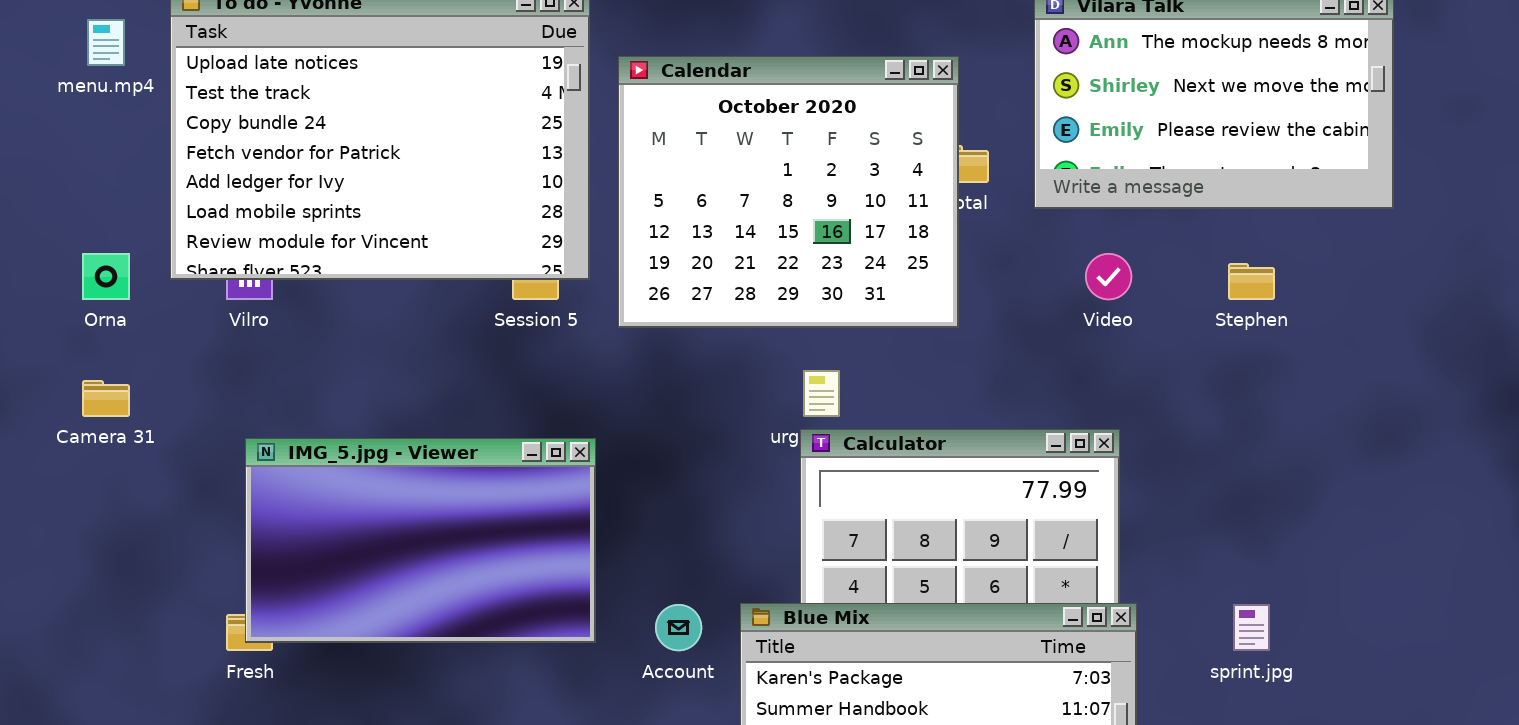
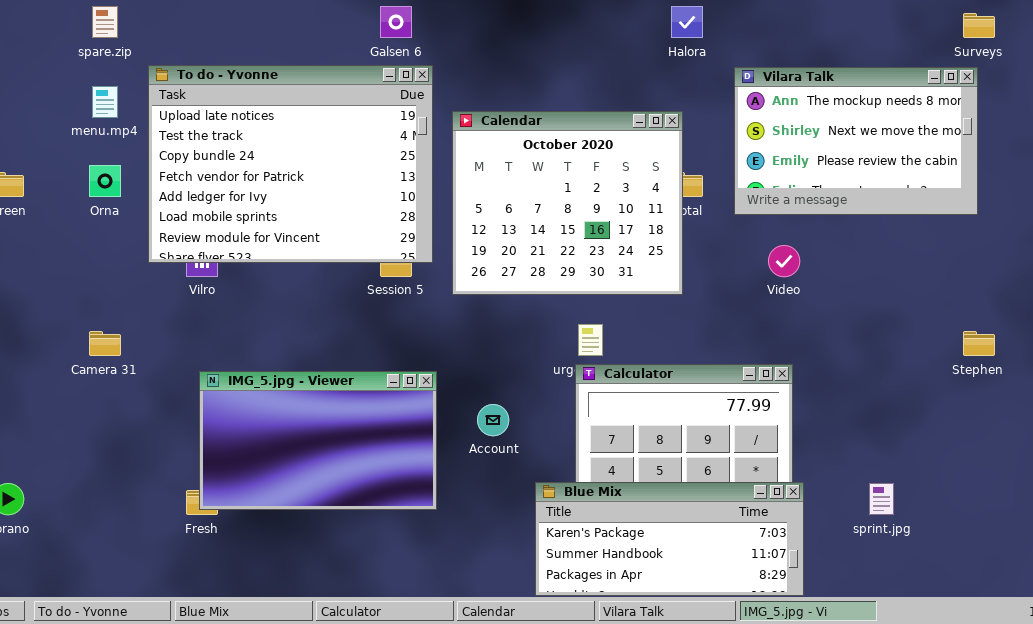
Orna: [82,253,130,300] -> [89,165,121,197], moved
Stephen: [1228,263,1275,300] -> [963,331,995,356], moved
Account: [655,604,702,651] -> [477,404,509,436], moved

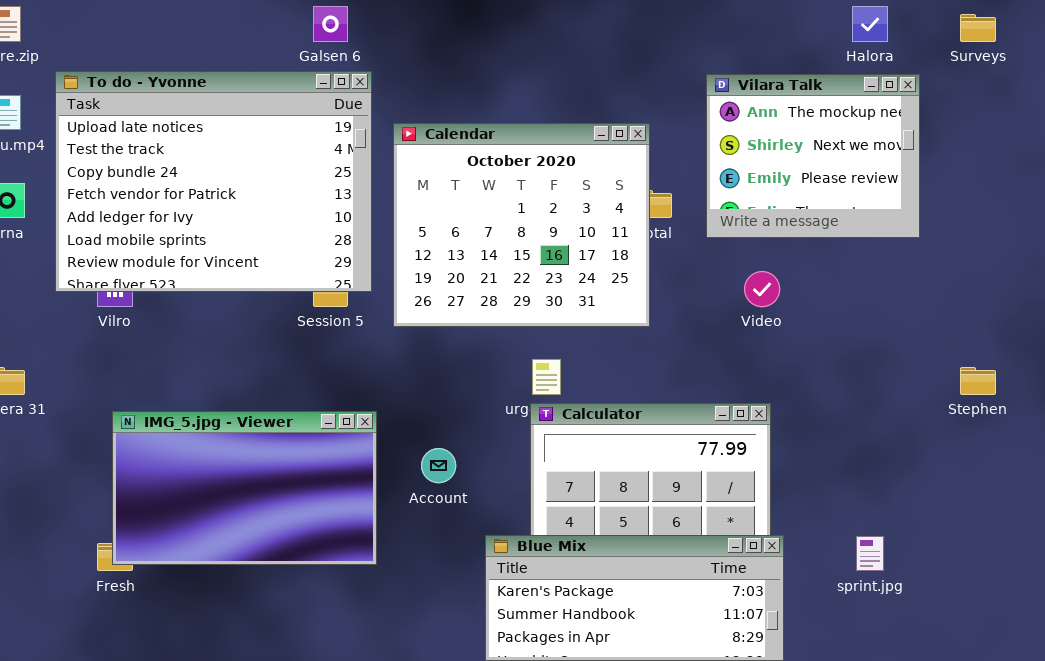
Halora: [671,6,703,38] -> [852,6,888,42], moved
Vilara Talk: [734,67,978,215] -> [706,74,920,238], resized

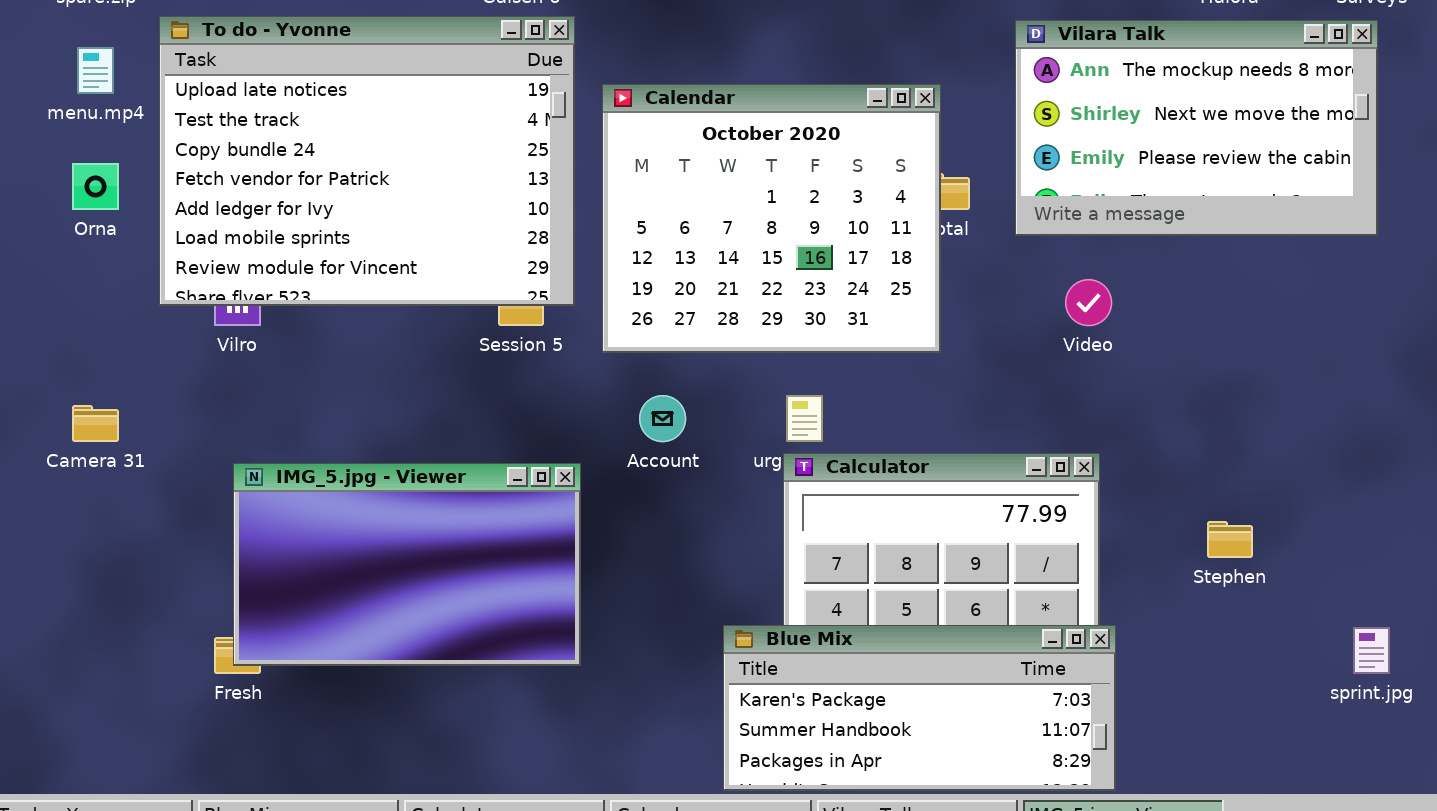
Vilara Talk: [706,74,920,238] -> [1015,20,1378,236], resized
Stephen: [960,367,996,395] -> [1207,521,1253,558], moved
Account: [421,448,456,483] -> [639,395,686,442], moved
sprint.jpg: [856,536,884,571] -> [1353,627,1390,674], moved

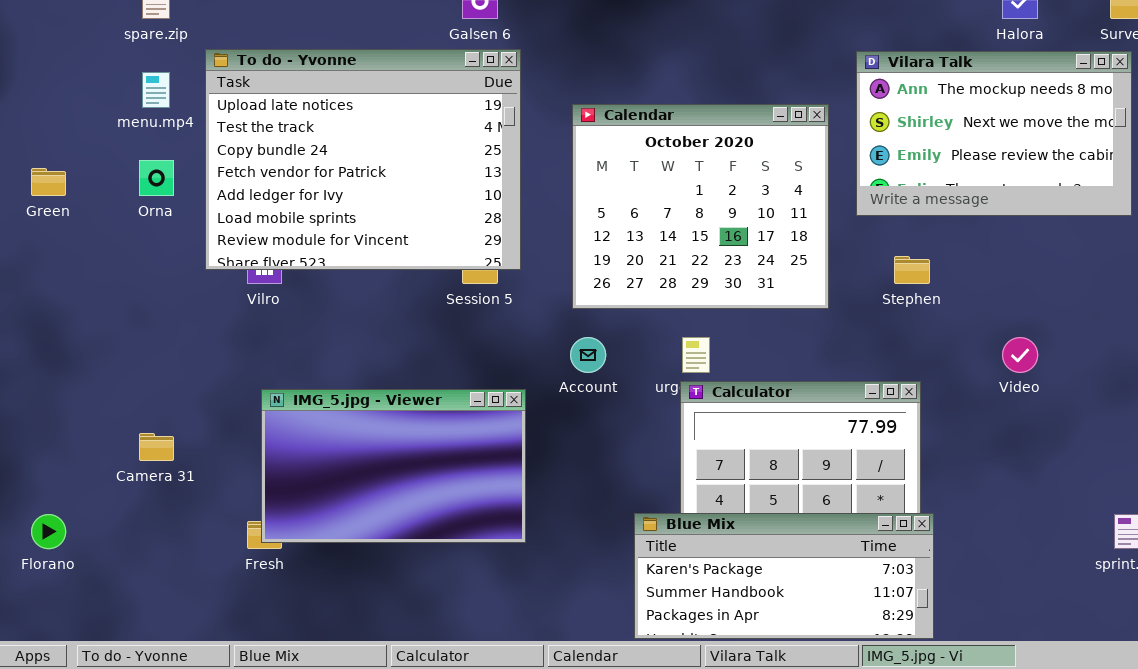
Calendar: [602,84,941,353] -> [572,104,829,309], moved
Video: [1065,279,1112,326] -> [1002,337,1038,373], moved
Camera 31: [72,405,119,442] -> [139,433,174,461], moved
Stephen: [1207,521,1253,558] -> [894,256,930,284], moved

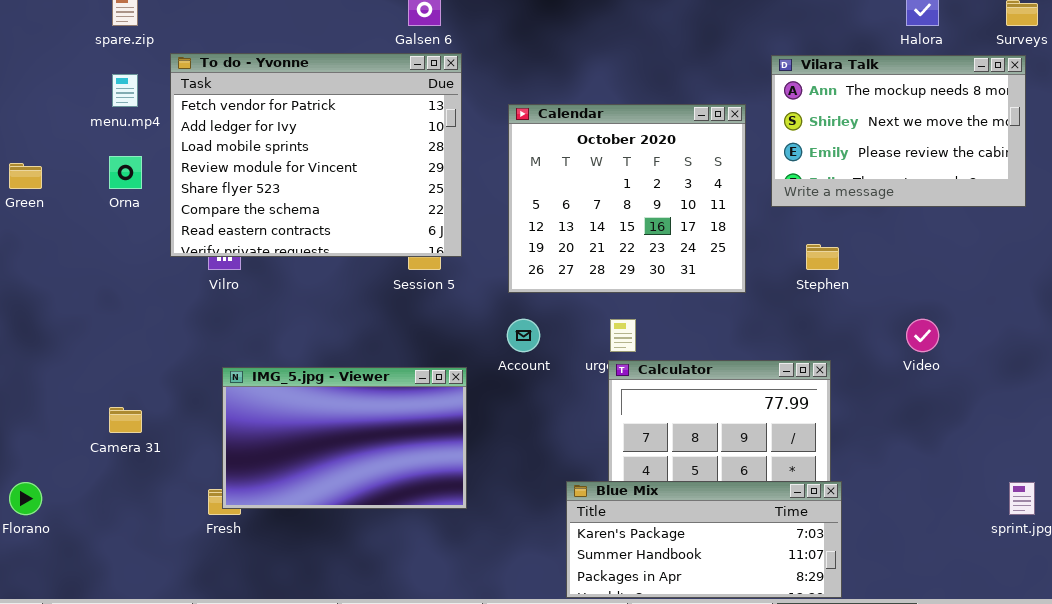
To do - Yvonne: [205,49,521,270] -> [170,53,462,257], scrolled down 3 rows

